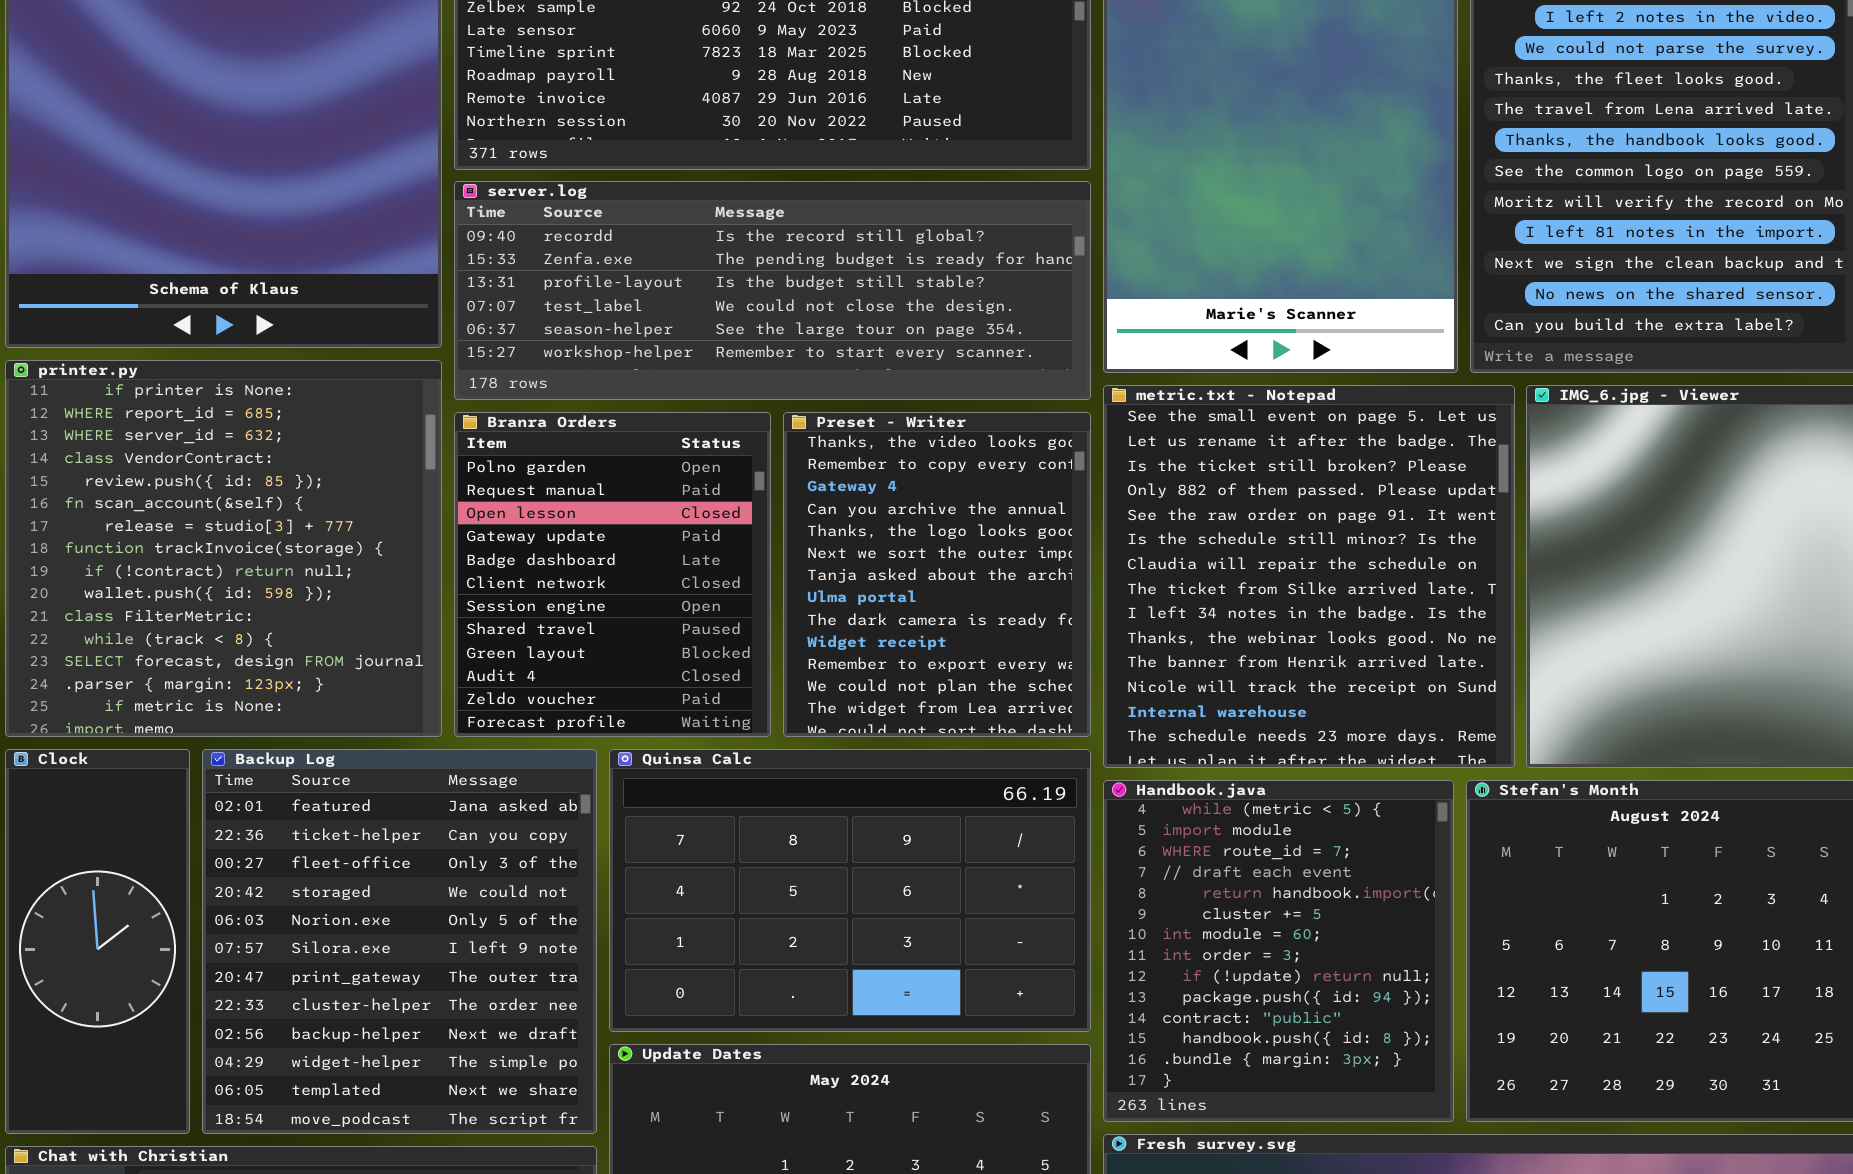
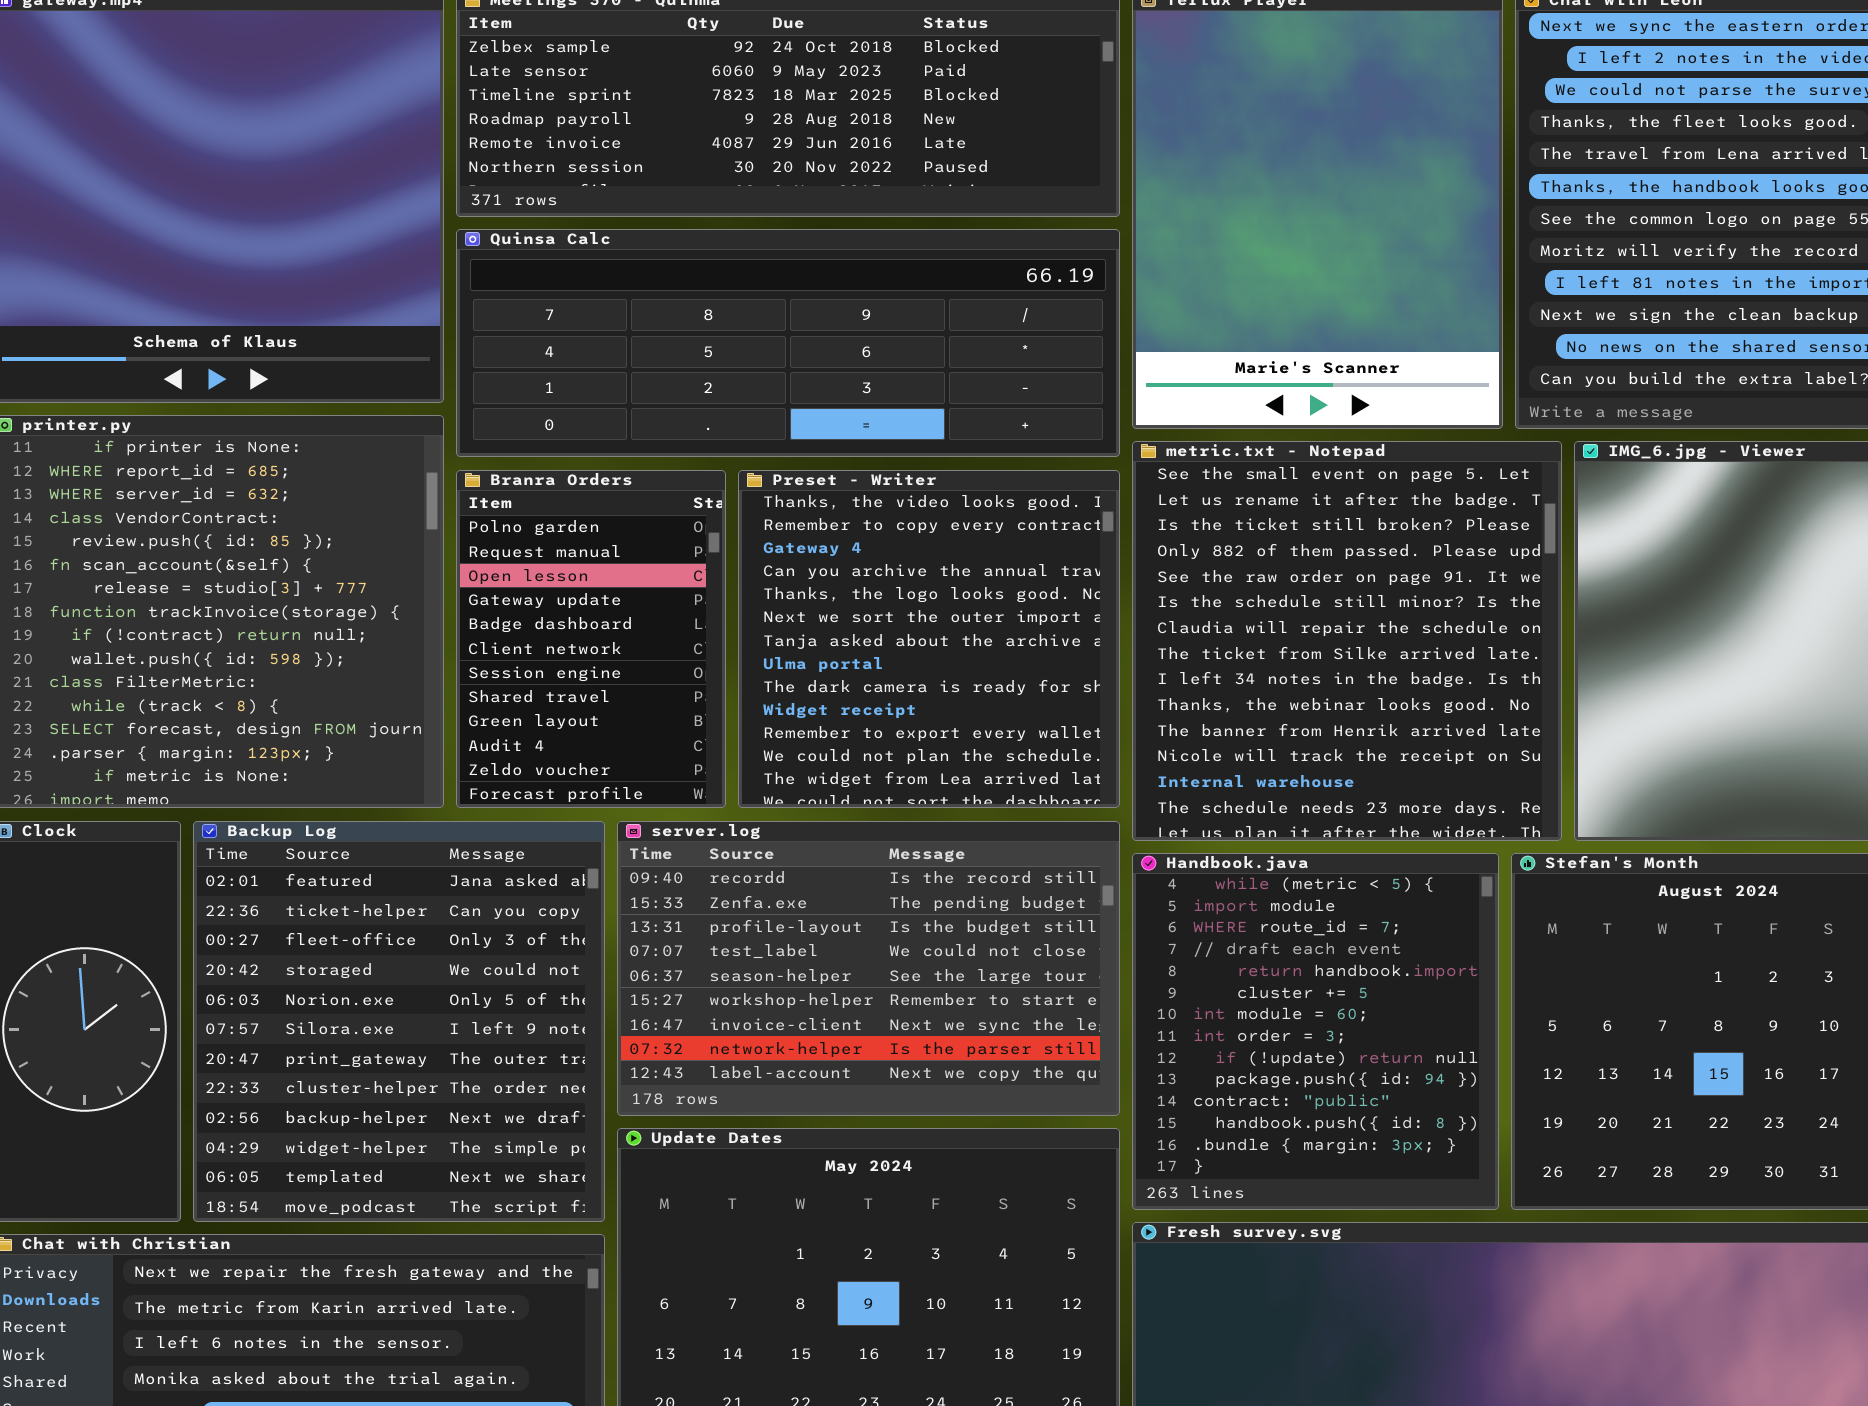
server.log: [454,181,1091,400] -> [617,821,1120,1116], moved, resized
Branra Orders: [454,412,771,737] -> [456,470,726,808], resized
Preset - Writer: [783,412,1091,737] -> [738,470,1120,808], resized
Quinsa Calc: [609,749,1091,1032] -> [456,229,1120,457], moved, resized

